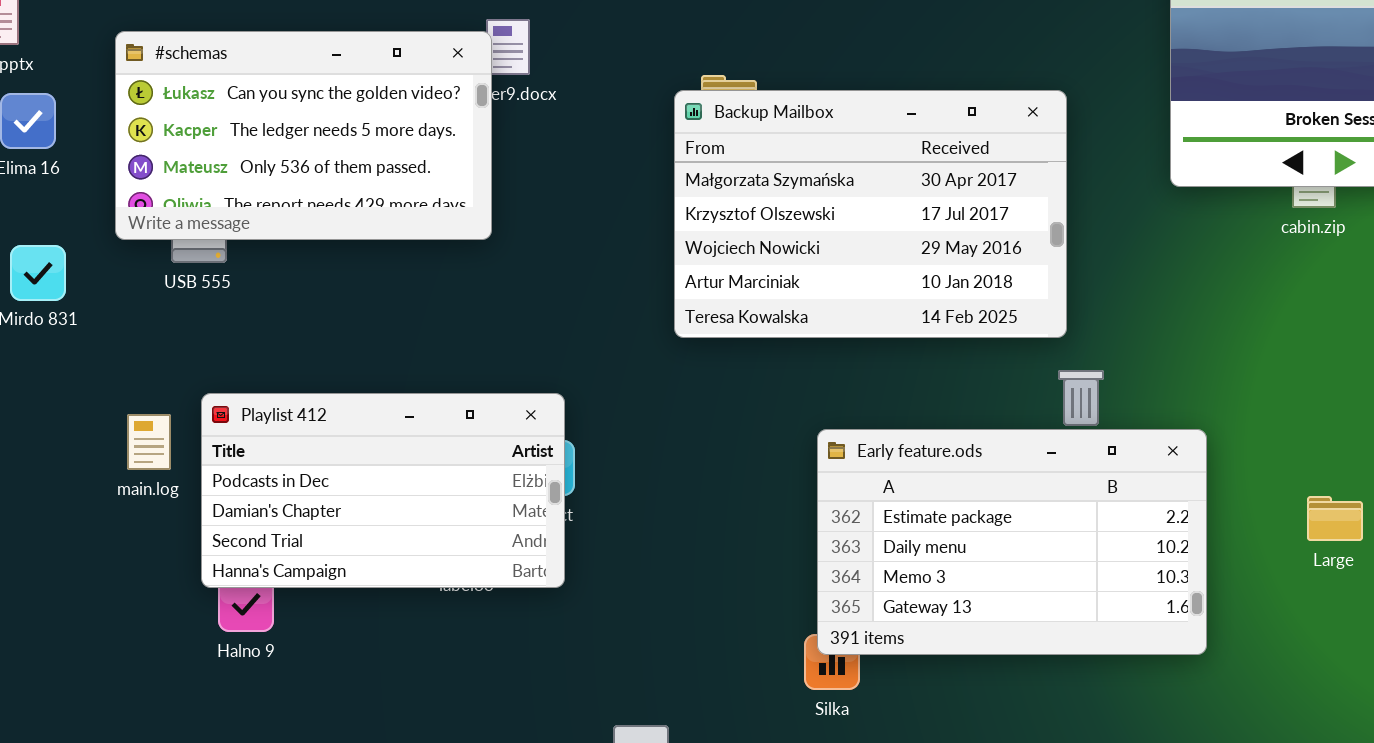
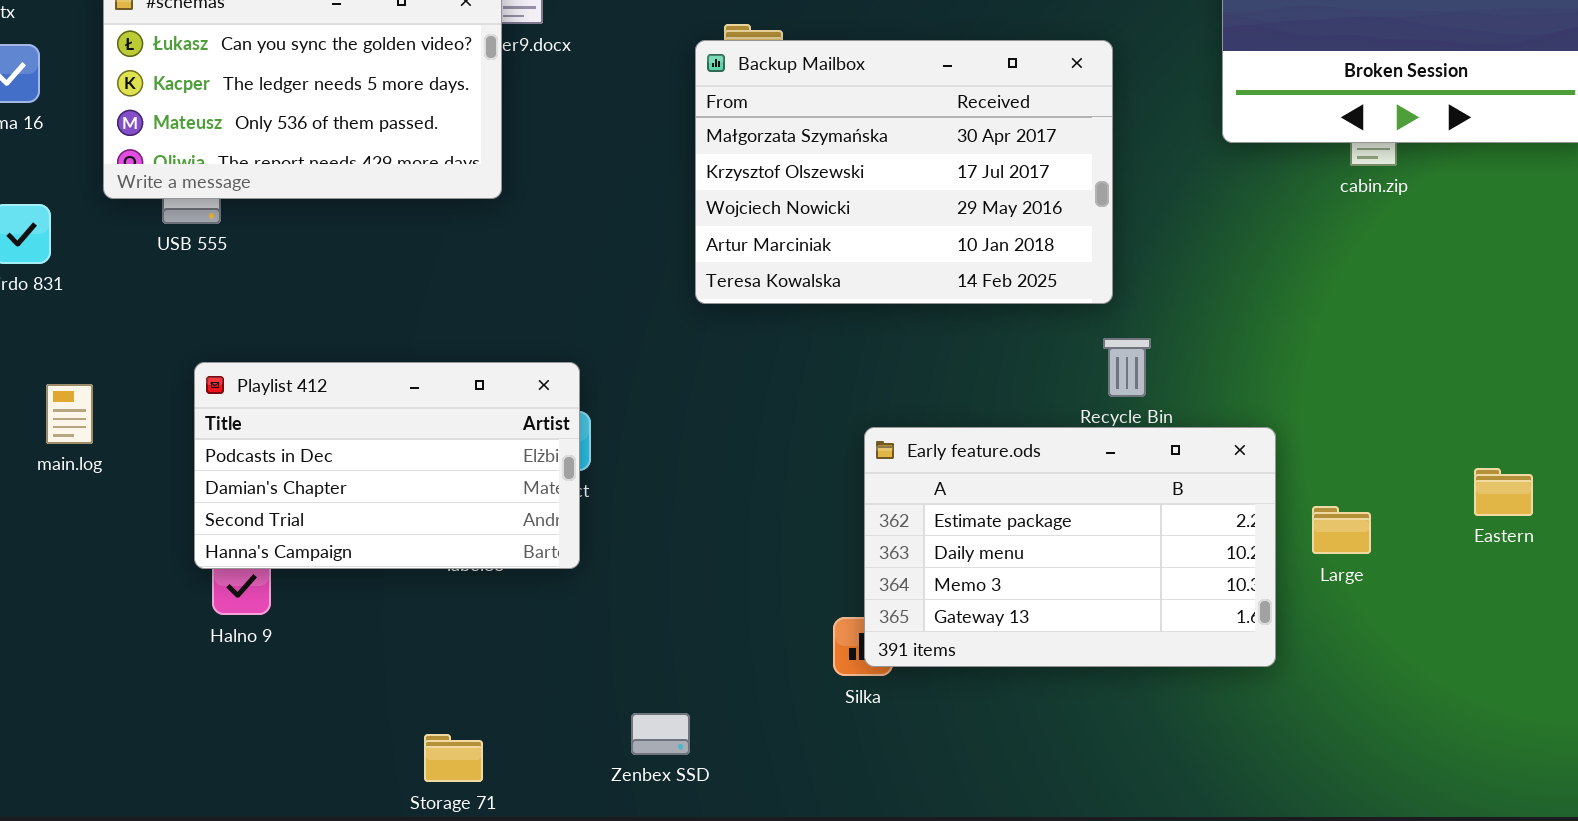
main.log: [127,414,171,470] -> [46,384,93,444], moved
Early feature.ods: [817,429,1207,655] -> [864,427,1276,667], moved
Large: [1307,496,1363,541] -> [1312,506,1371,554], moved

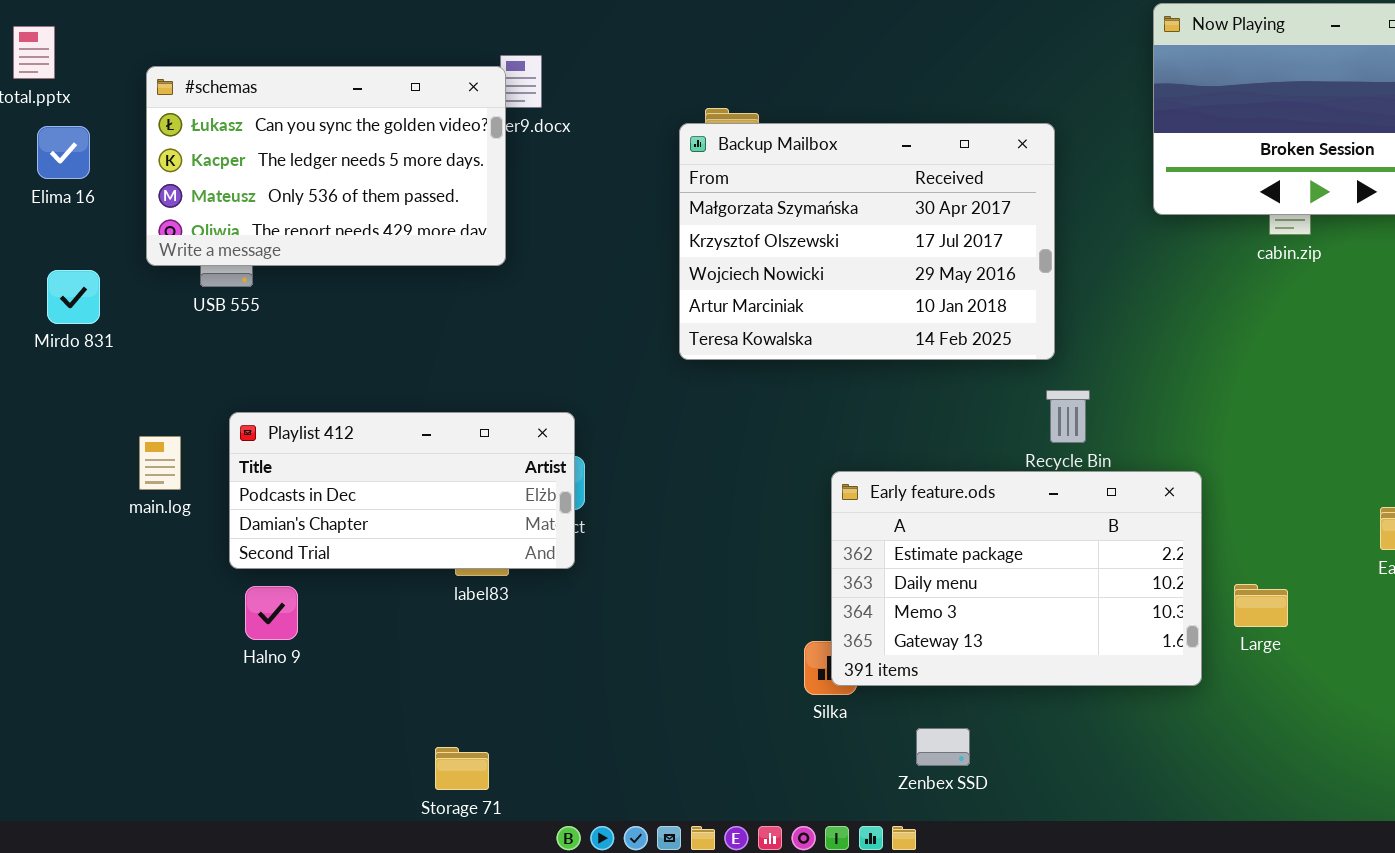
Playlist 412: [194,362,580,569] -> [229,412,575,569], resized
main.log: [46,384,93,444] -> [139,436,181,490], moved
Large: [1312,506,1371,554] -> [1234,584,1288,627], moved
Zenbex SSD: [631,713,690,755] -> [916,728,970,766], moved

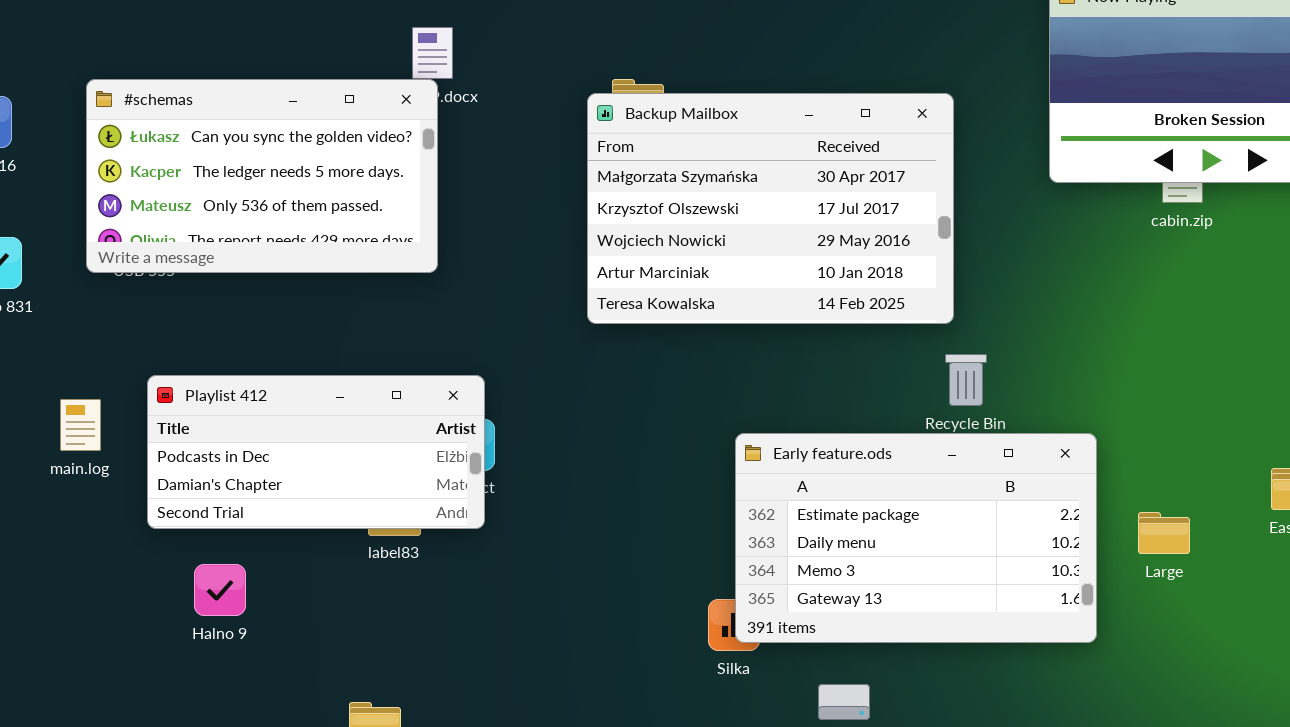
#schemas: [146,66,506,266] -> [86,79,438,273], moved
Large: [1234,584,1288,627] -> [1138,512,1190,554], moved
Halno 9: [245,586,298,640] -> [194,564,246,616], moved

